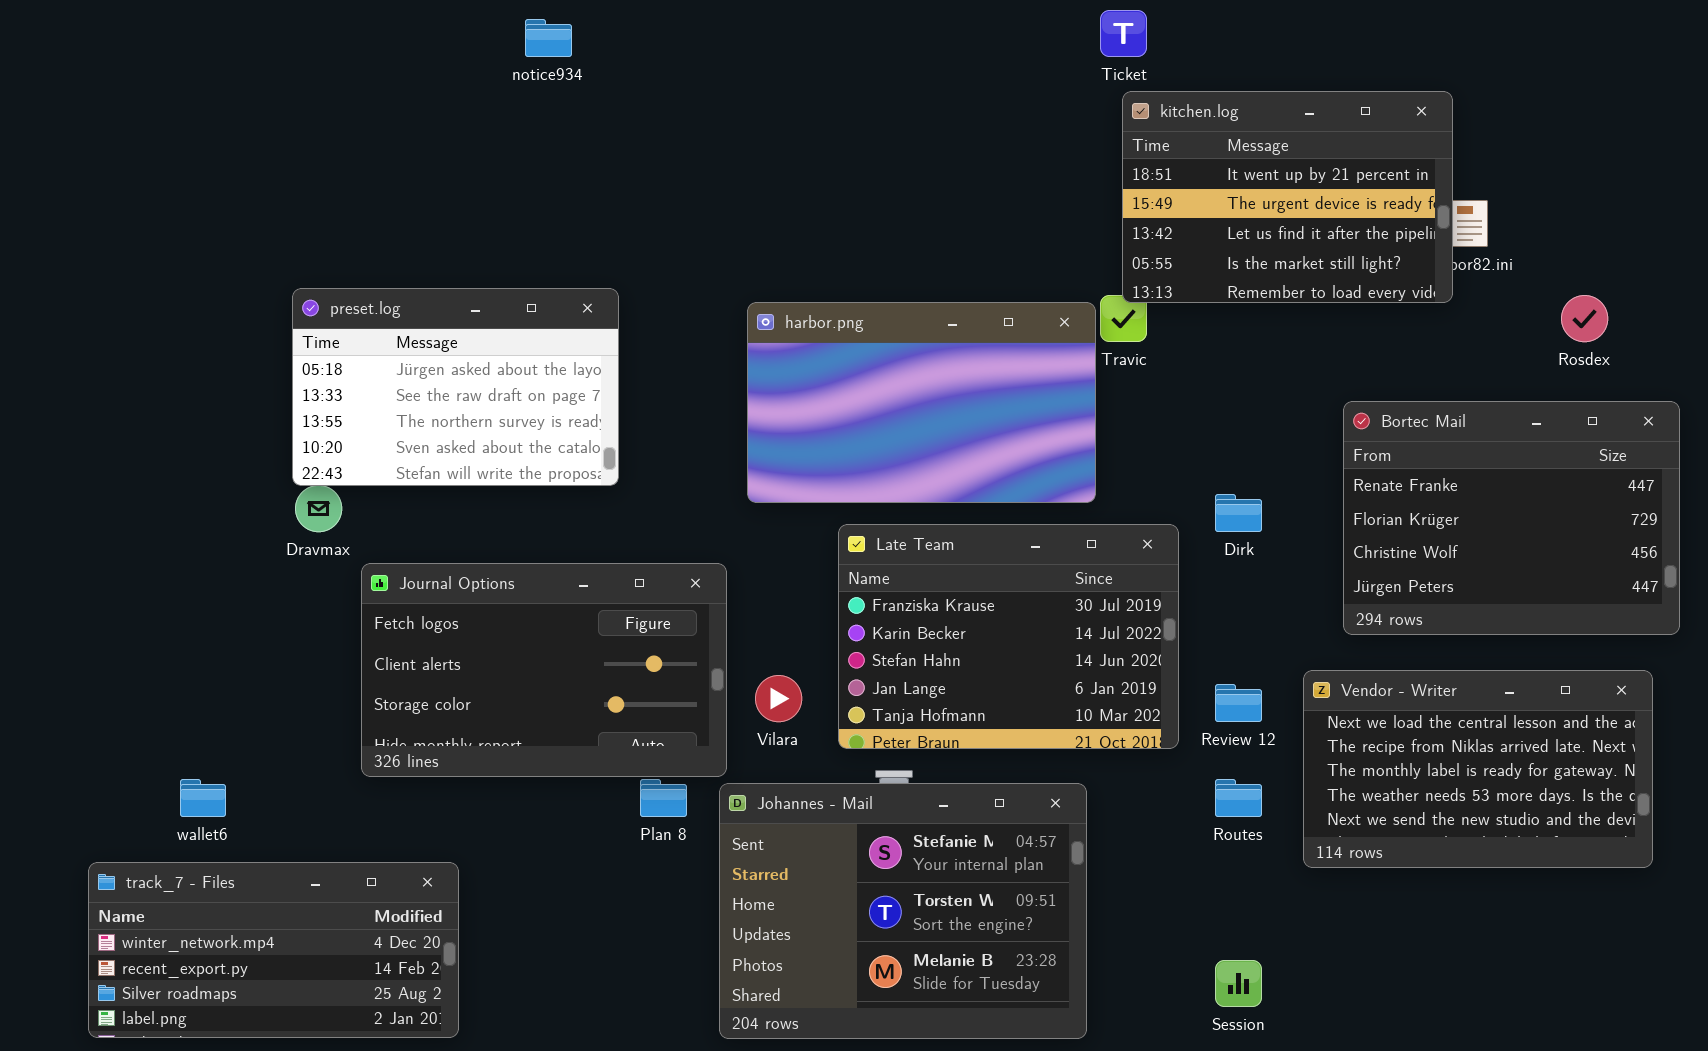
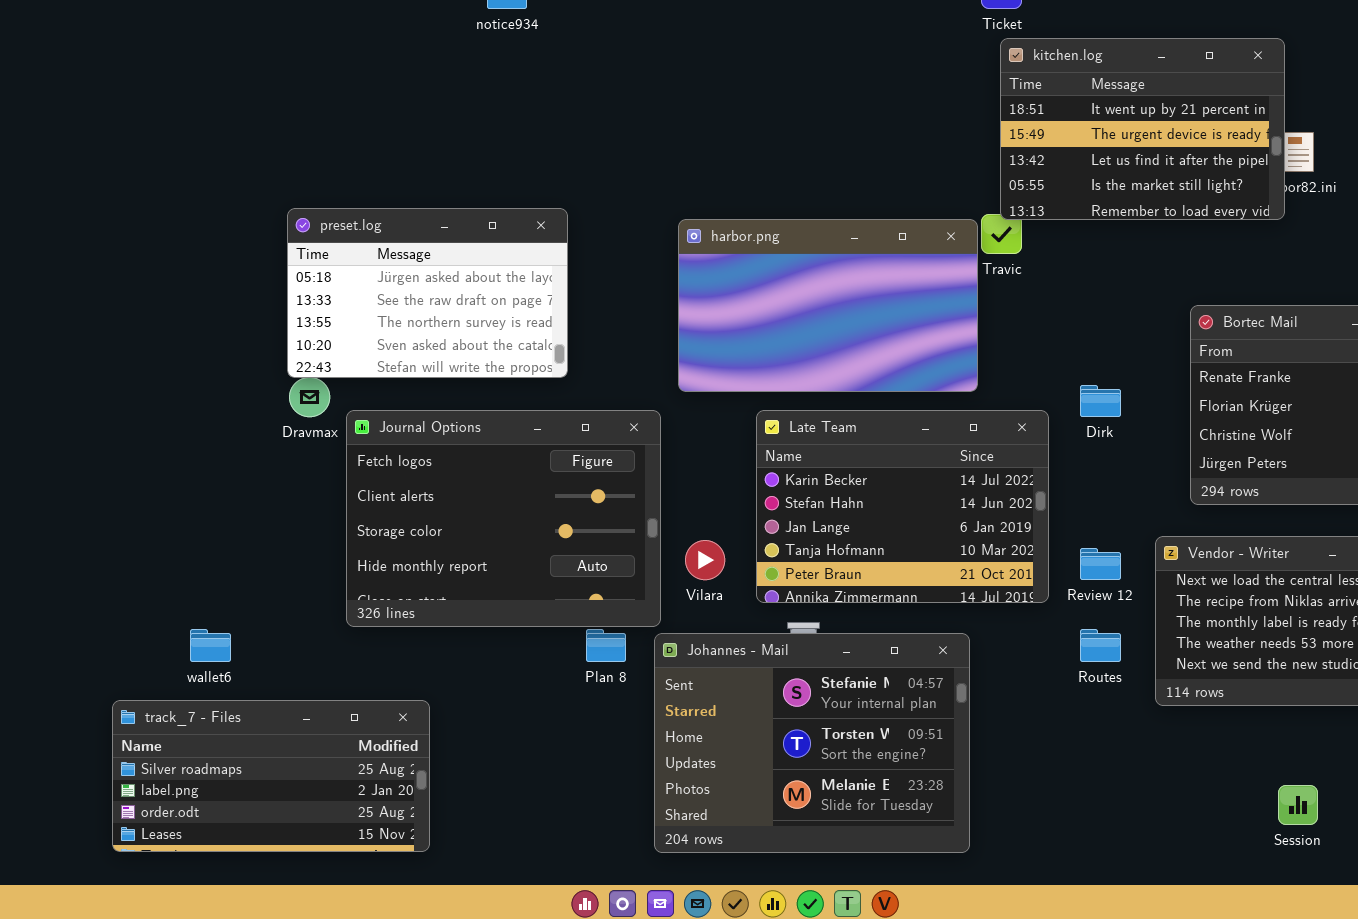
Late Team: [838,524,1179,749] -> [756,410,1049,603], scrolled down 1 row
Journal Options: [361,563,727,777] -> [346,410,661,627], resized
track_7 - Files: [88,862,459,1038] -> [112,700,430,852], scrolled down 2 rows
Session: [1215,960,1262,1007] -> [1278,785,1318,825], moved

